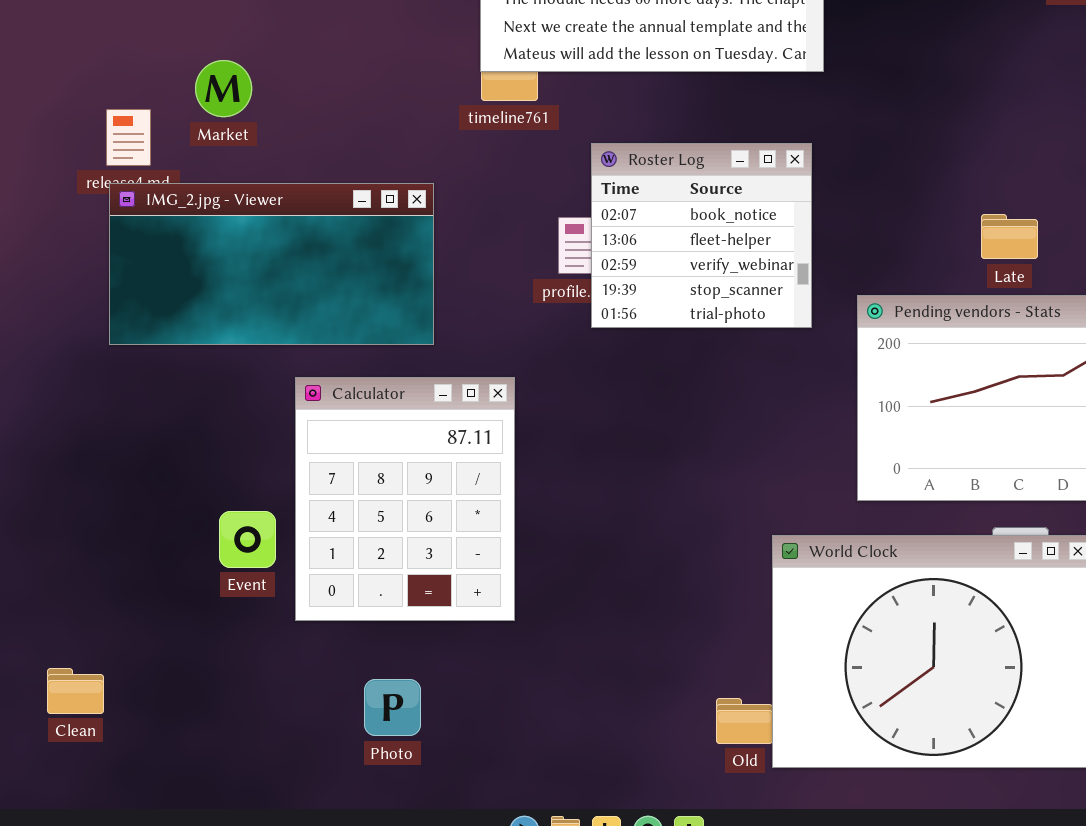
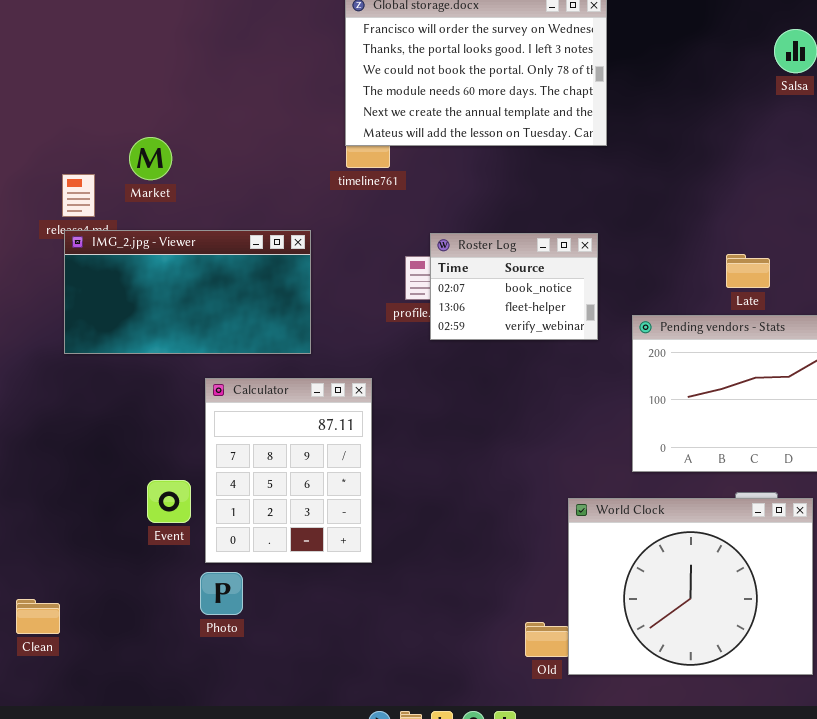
Roster Log: [591,143,812,328] -> [430,233,598,340], resized
Photo: [364,679,421,736] -> [200,572,243,615], moved

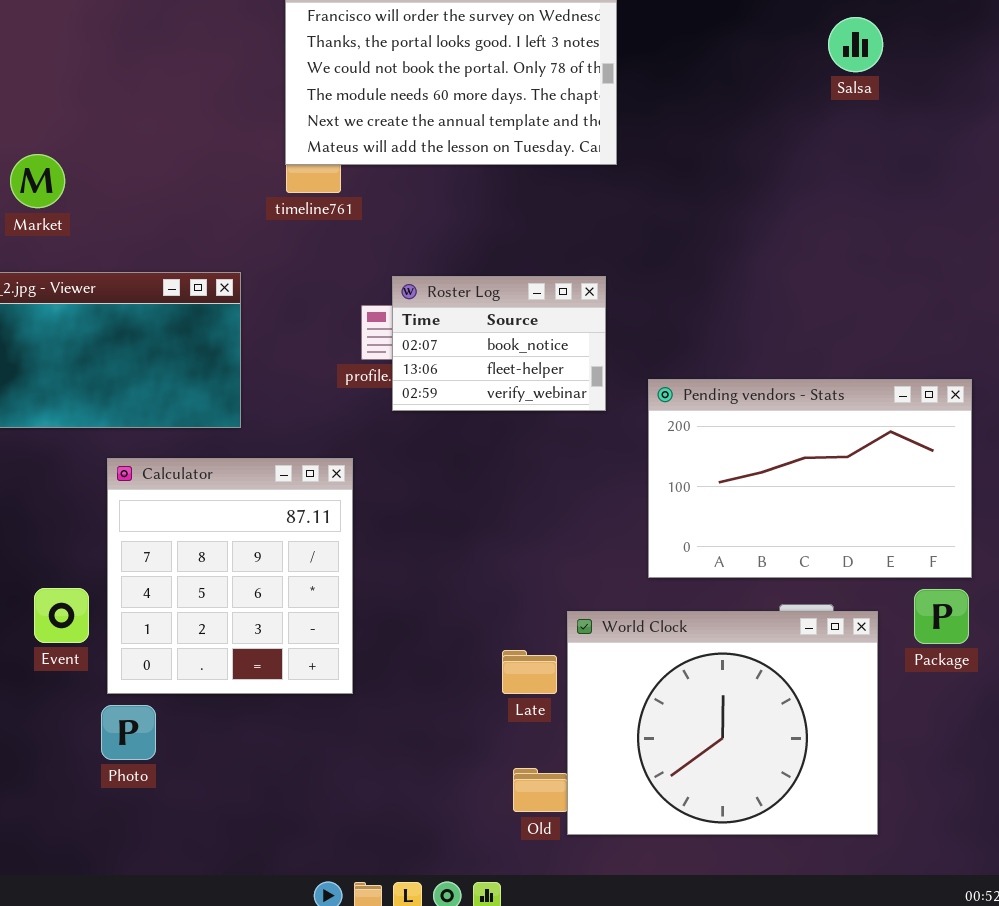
Late: [726,254,770,288] -> [502,650,557,694], moved
Calculator: [205,378,372,563] -> [107,458,353,694], resized

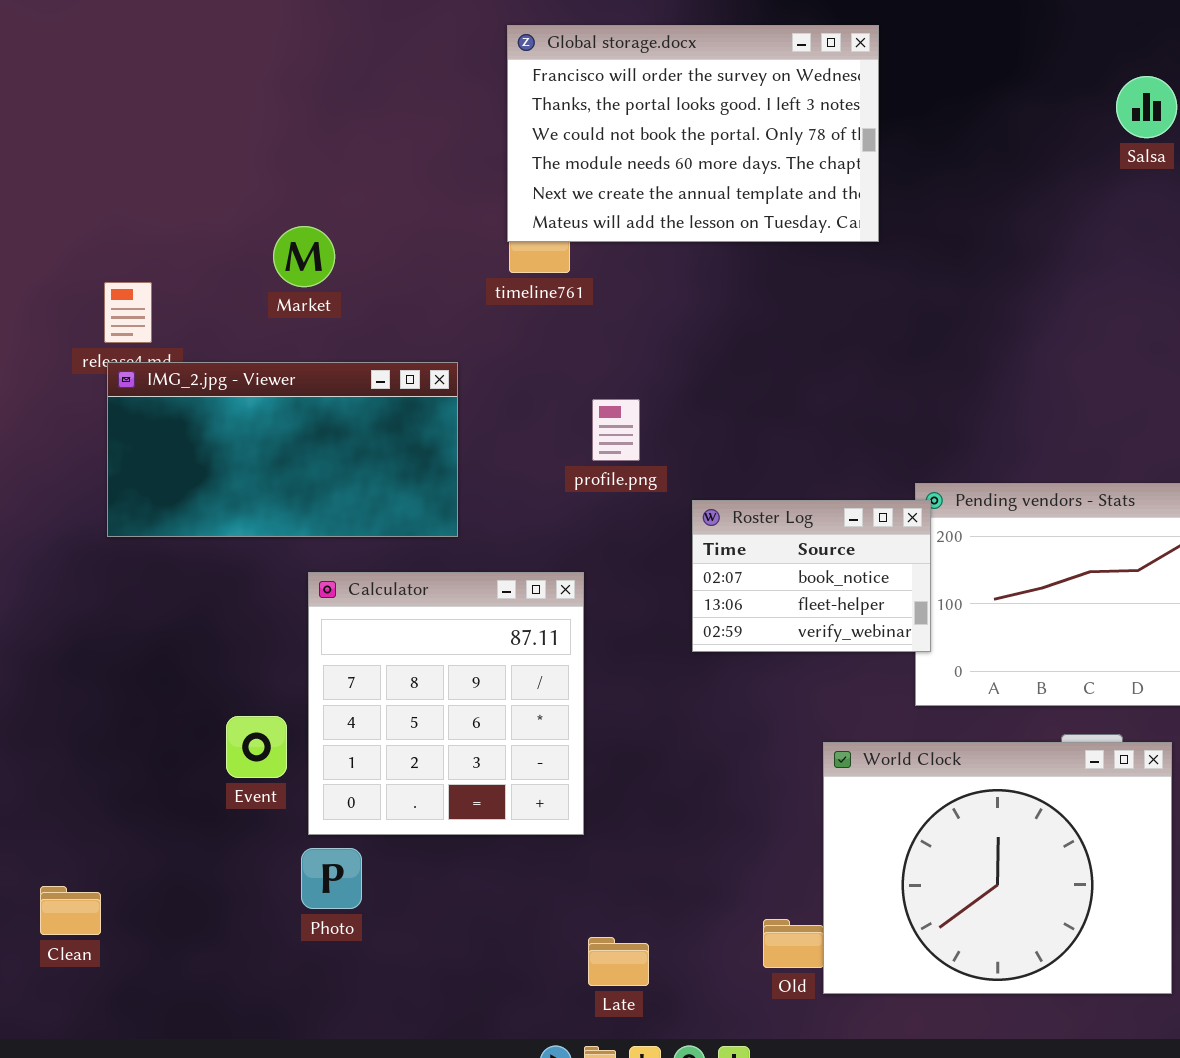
Market: [10,154,65,208] -> [273,226,335,287], moved
Roster Log: [392,276,606,411] -> [692,500,931,652], moved
Late: [502,650,557,694] -> [588,937,649,986], moved

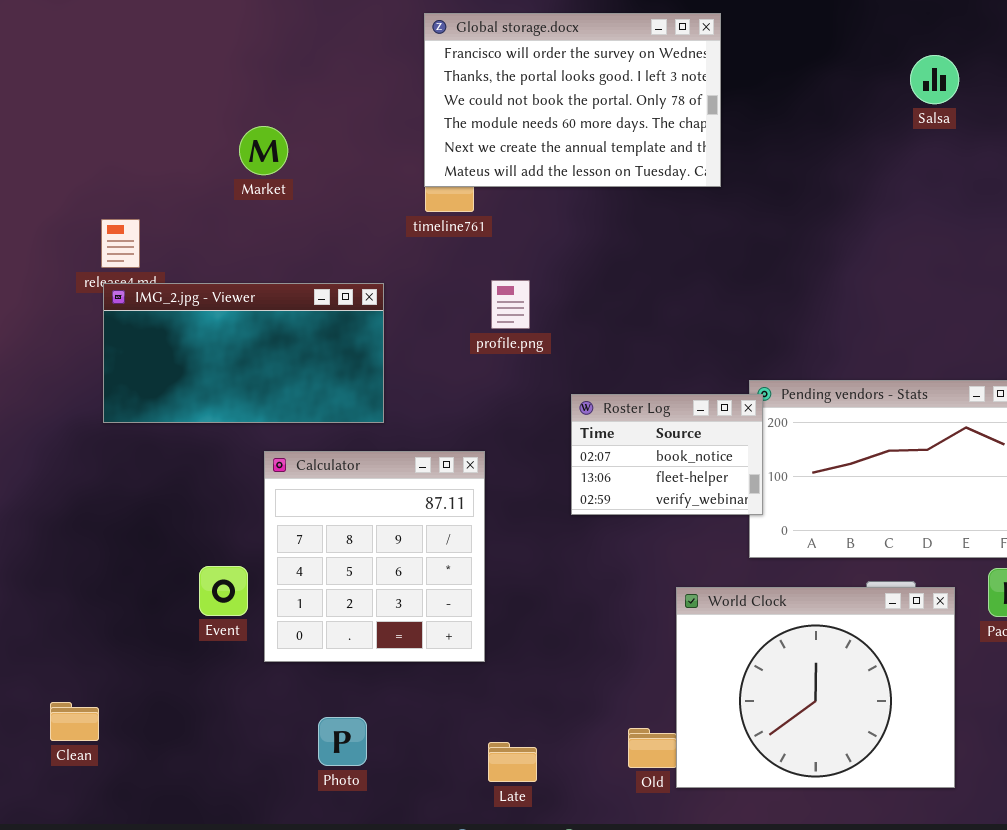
Market: [273,226,335,287] -> [239,126,288,175], moved
profile.png: [592,399,640,461] -> [491,280,530,329], moved
Photo: [301,848,362,909] -> [318,717,367,766], moved

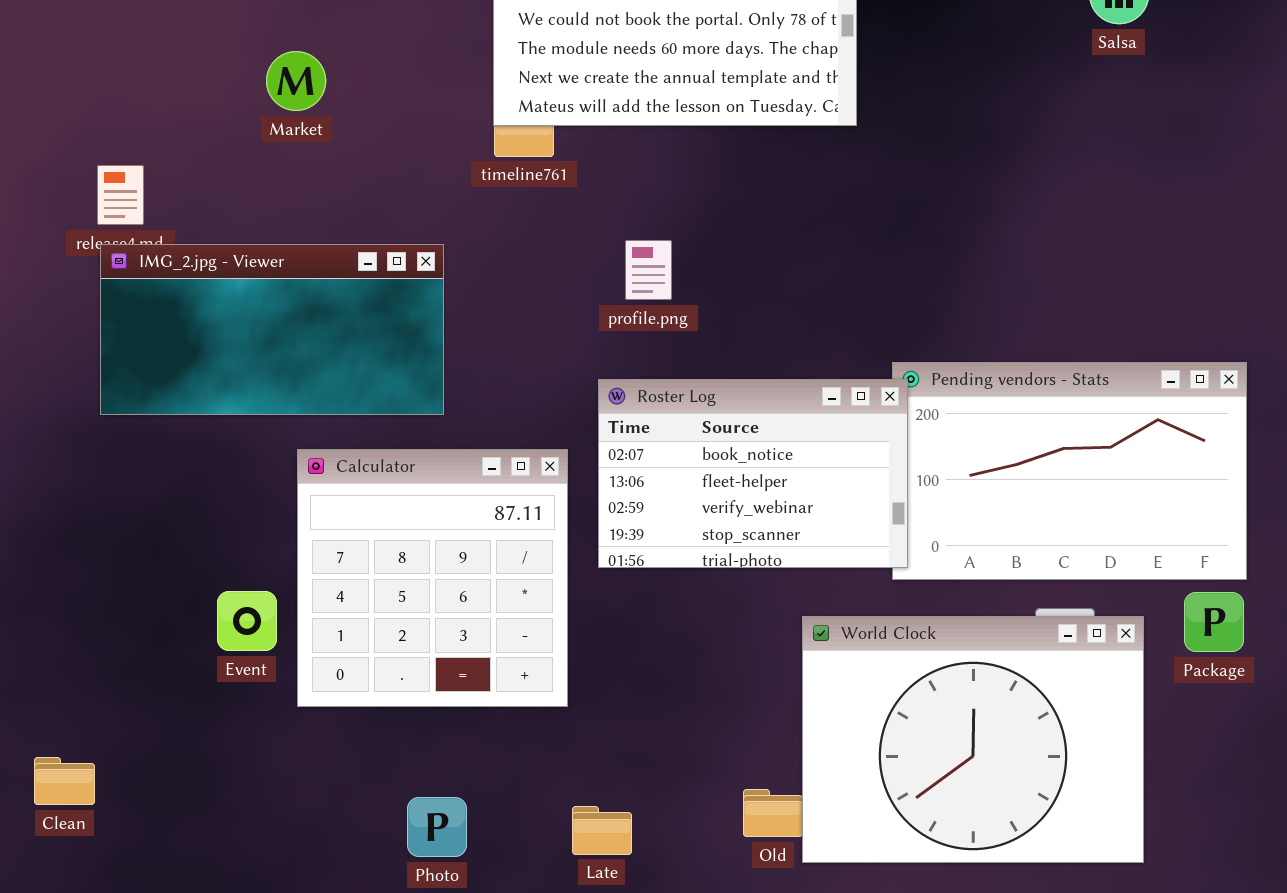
profile.png: [491,280,530,329] -> [625,240,672,300], moved
Roster Log: [571,394,763,515] -> [598,379,908,568], resized
Photo: [318,717,367,766] -> [407,797,467,857], moved

